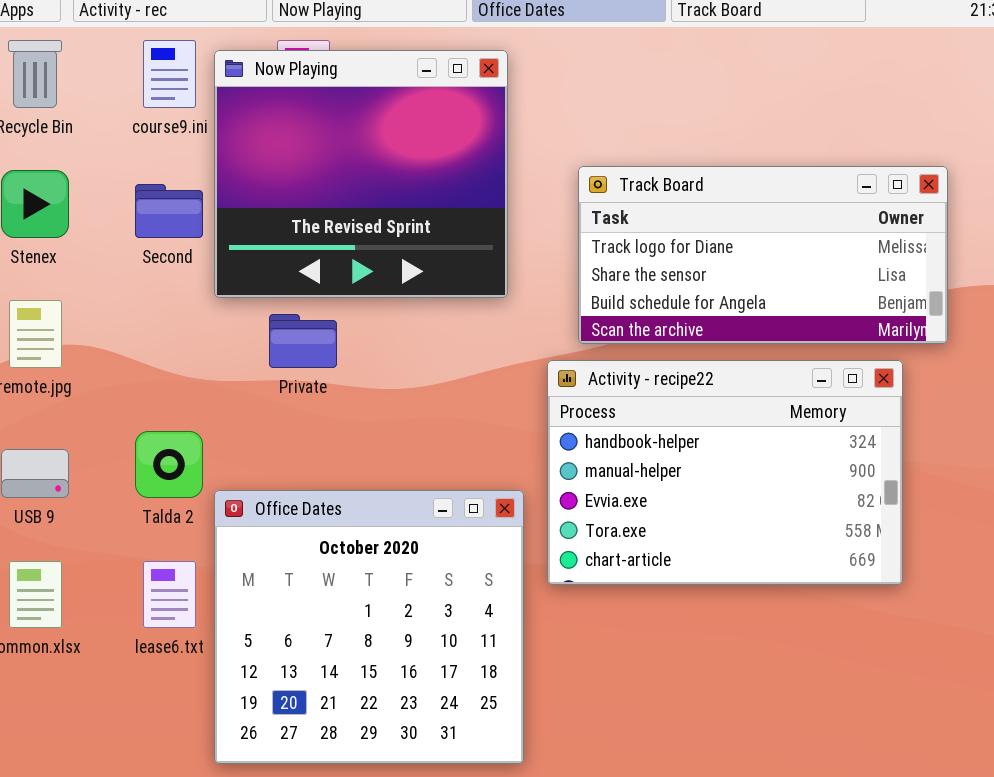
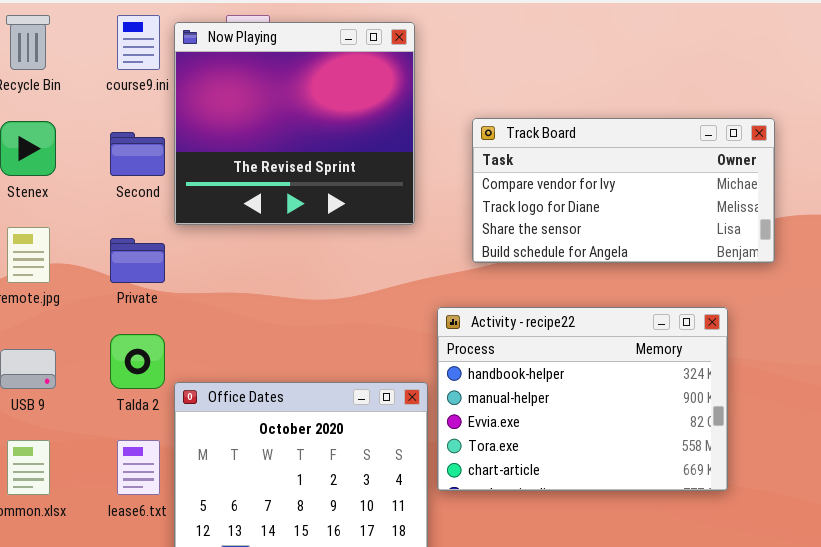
Track Board: [578,166,948,344] -> [472,118,775,263], scrolled up 1 row
Private: [269,314,337,368] -> [110,238,165,283], moved
Activity - recipe22: [547,360,903,585] -> [437,307,728,491], moved

